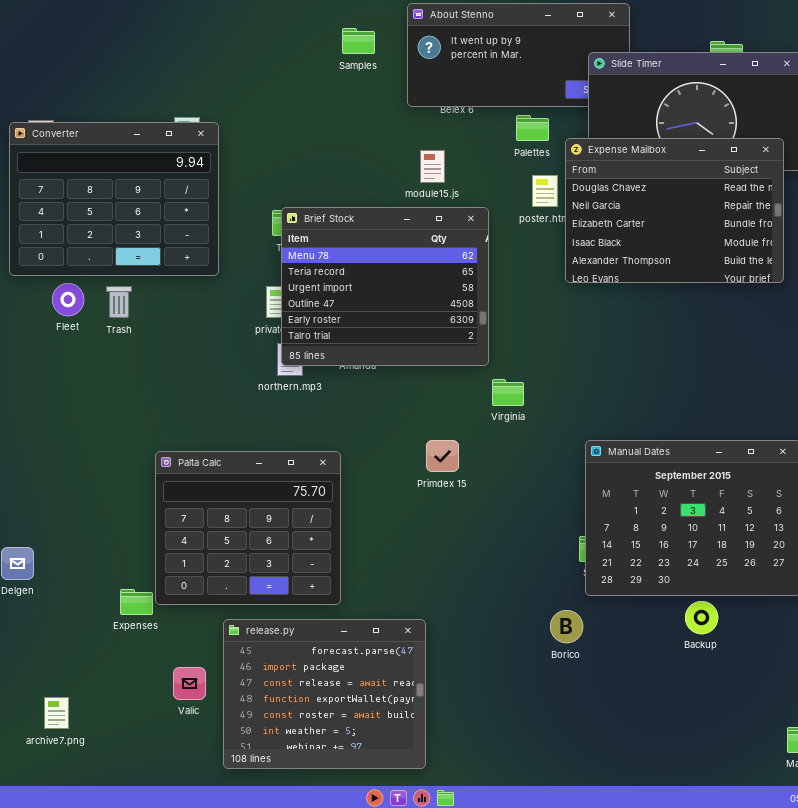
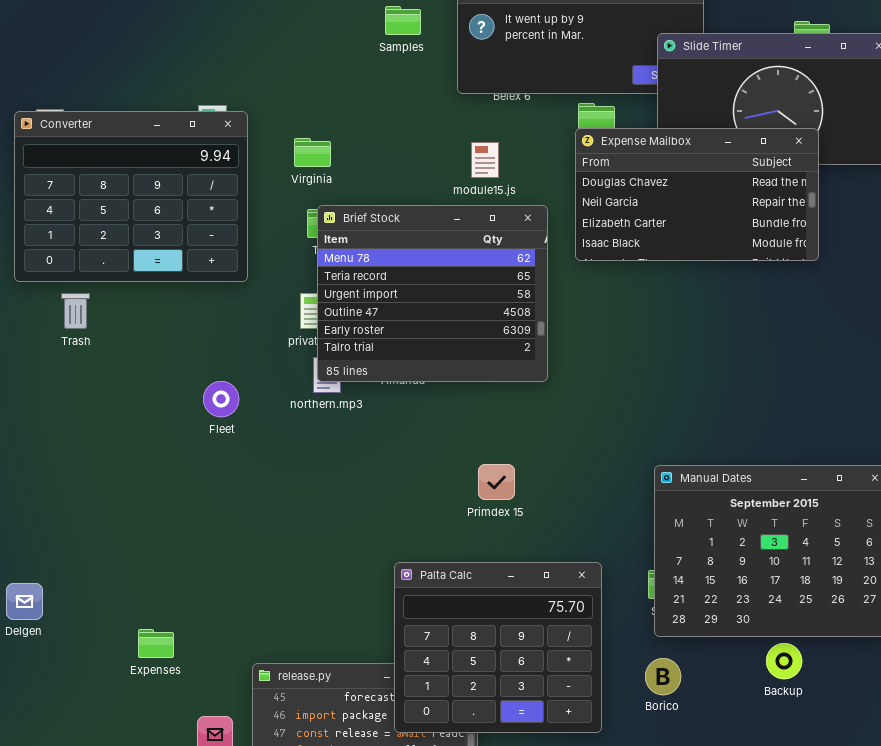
Expense Mailbox: [565,138,784,283] -> [575,128,819,261], moved, resized
Fleet: [52,283,84,316] -> [203,381,239,417], moved
Trash: [106,286,132,318] -> [61,293,90,329], moved
Virginia: [492,379,524,406] -> [294,138,331,167], moved
Palta Calc: [155,451,341,605] -> [394,562,602,733], moved
Borico: [550,610,583,643] -> [645,658,681,695], moved

